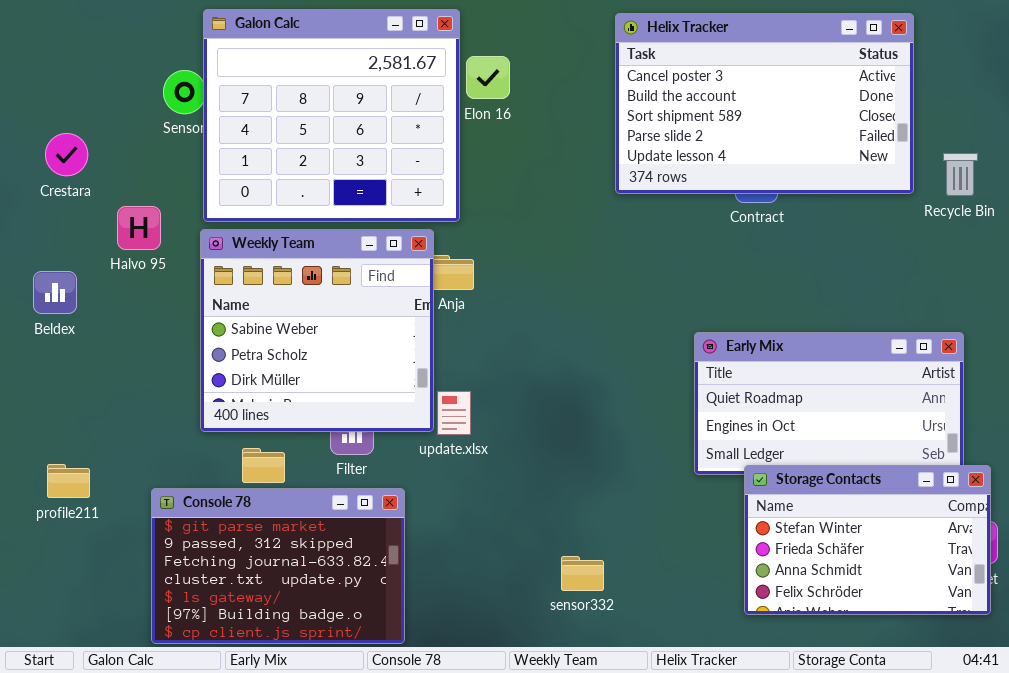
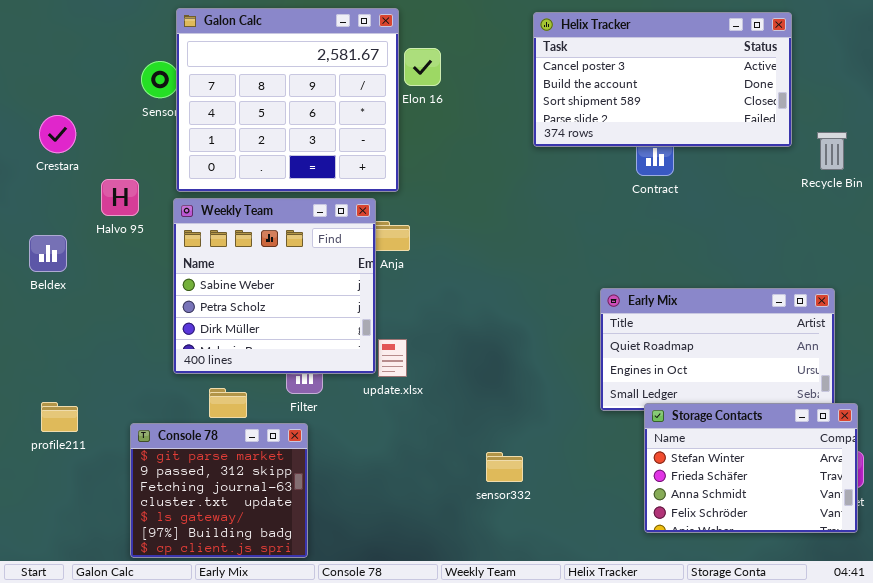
Helix Tracker: [615,13,914,194] -> [533,12,792,147], resized
Console 78: [151,488,405,644] -> [130,423,308,558], resized
sensor332: [561,556,604,591] -> [486,452,523,482], moved

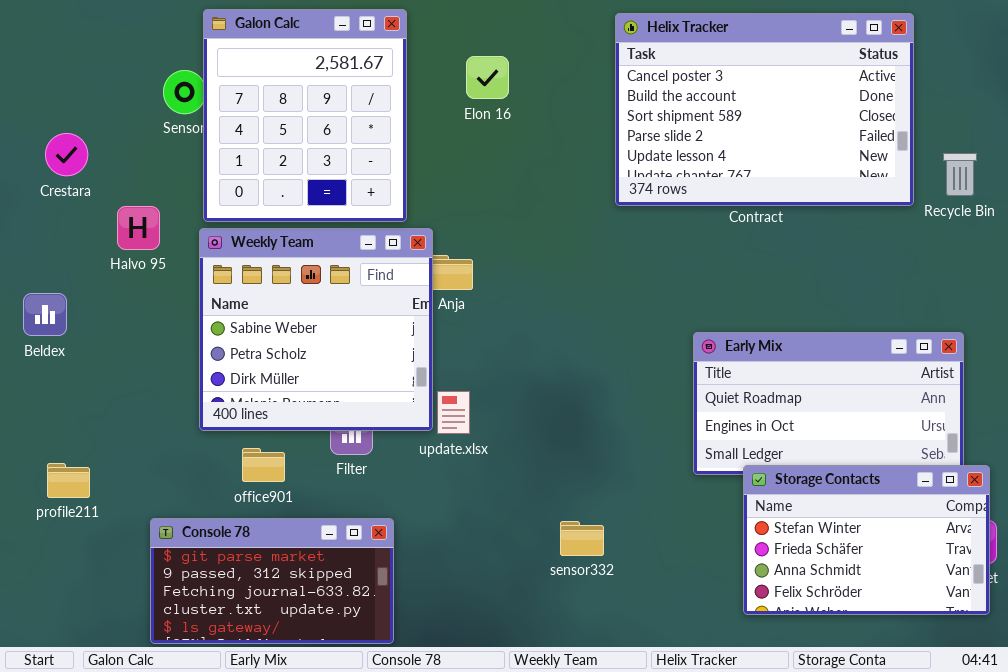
Galon Calc: [176,8,399,192] -> [203,9,407,222], resized
Helix Tracker: [533,12,792,147] -> [615,13,914,206], resized
Beldex: [29,235,67,272] -> [23,293,67,336], moved
Console 78: [130,423,308,558] -> [150,518,394,644], resized

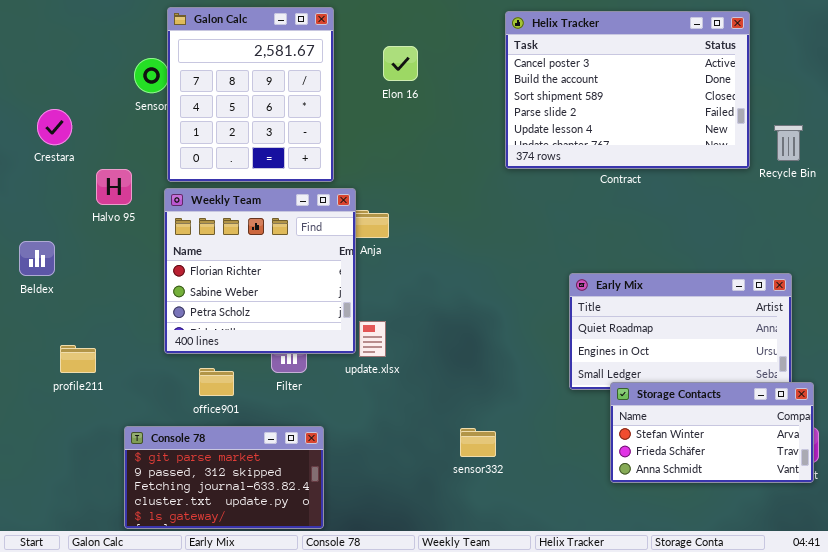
Weekly Team: [199,228,433,431] -> [164,188,356,354], scrolled up 1 row
profile211: [47,463,90,498] -> [60,345,96,373], moved
Storage Contacts: [743,465,990,615] -> [610,382,814,483], resized

